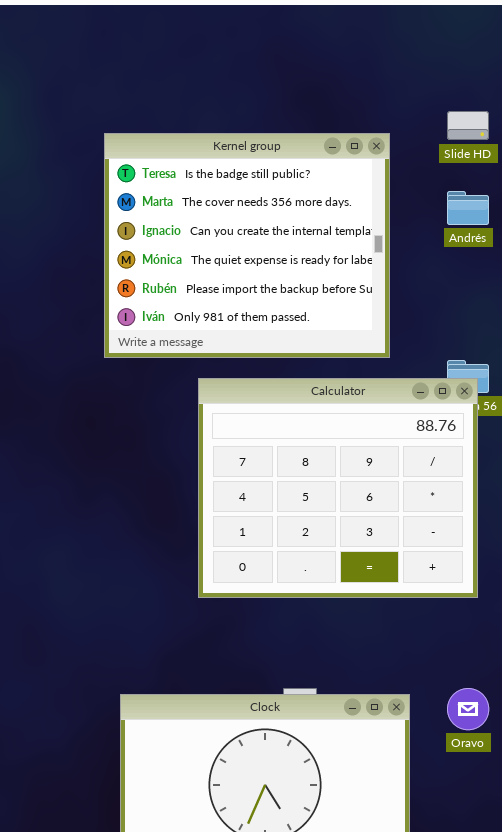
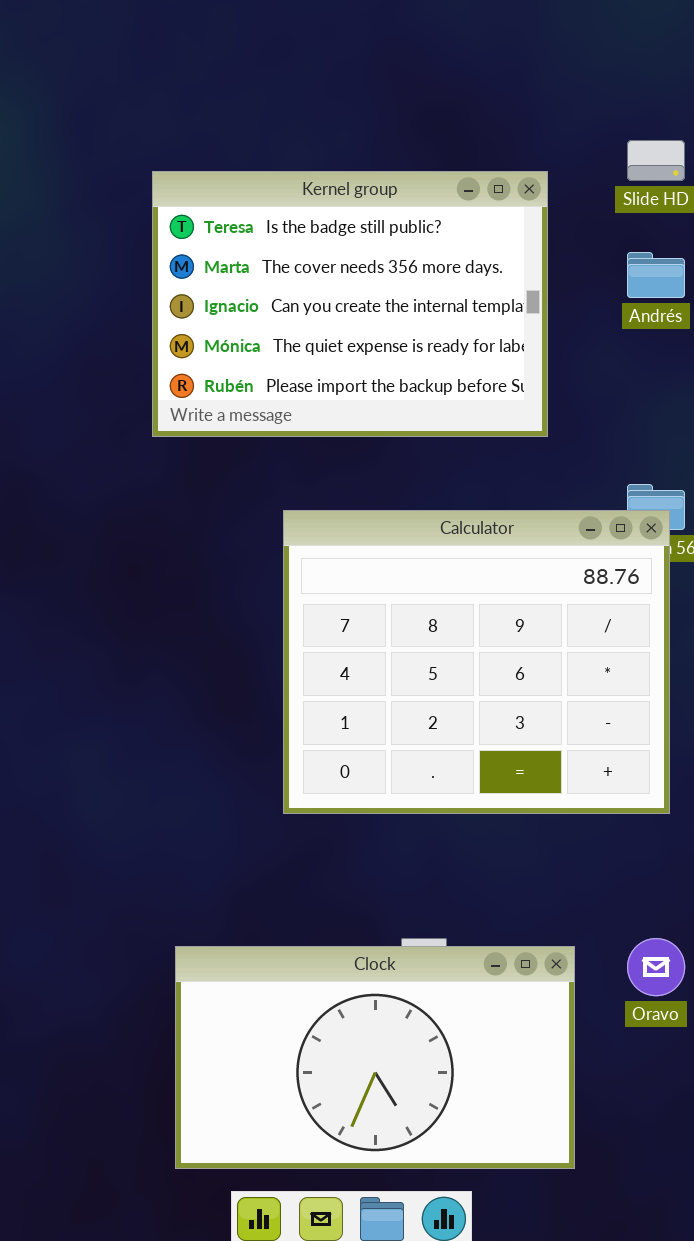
Kernel group: [104,133,390,358] -> [152,171,548,437], resized

